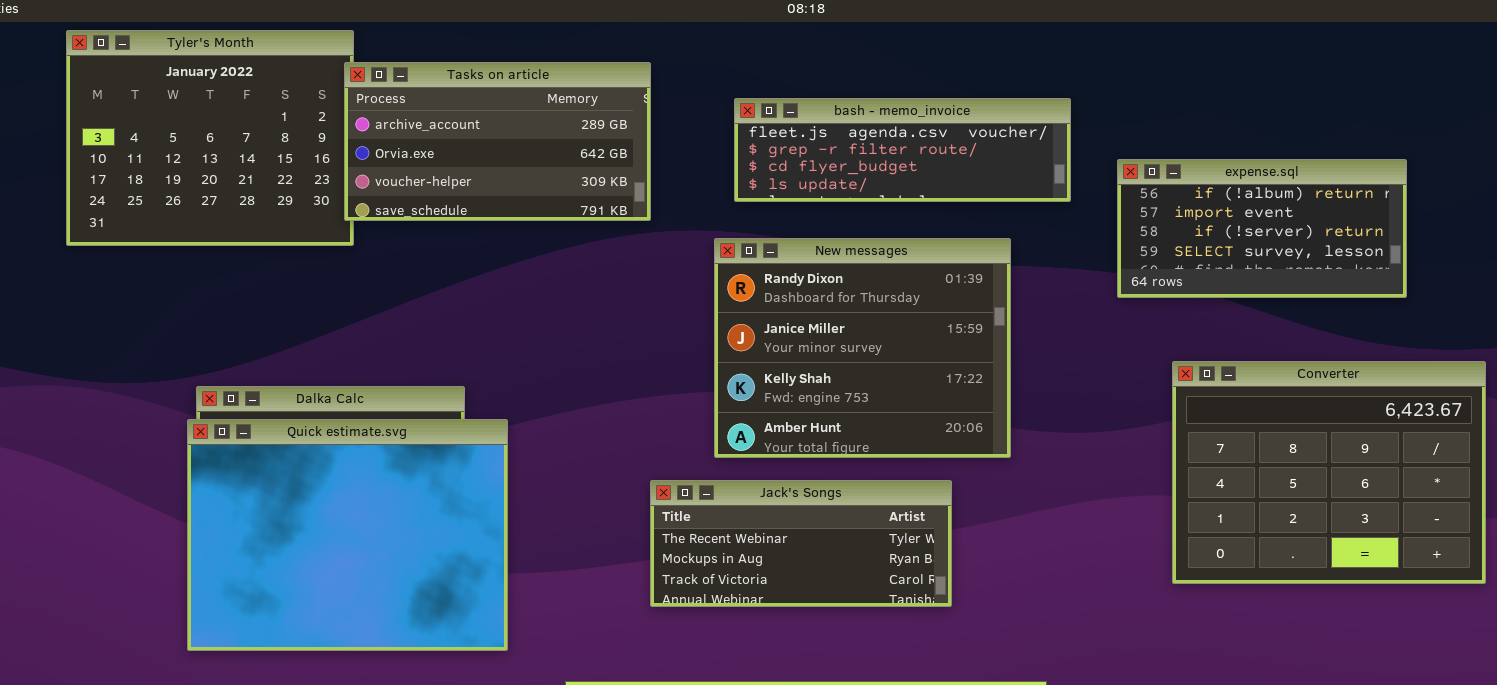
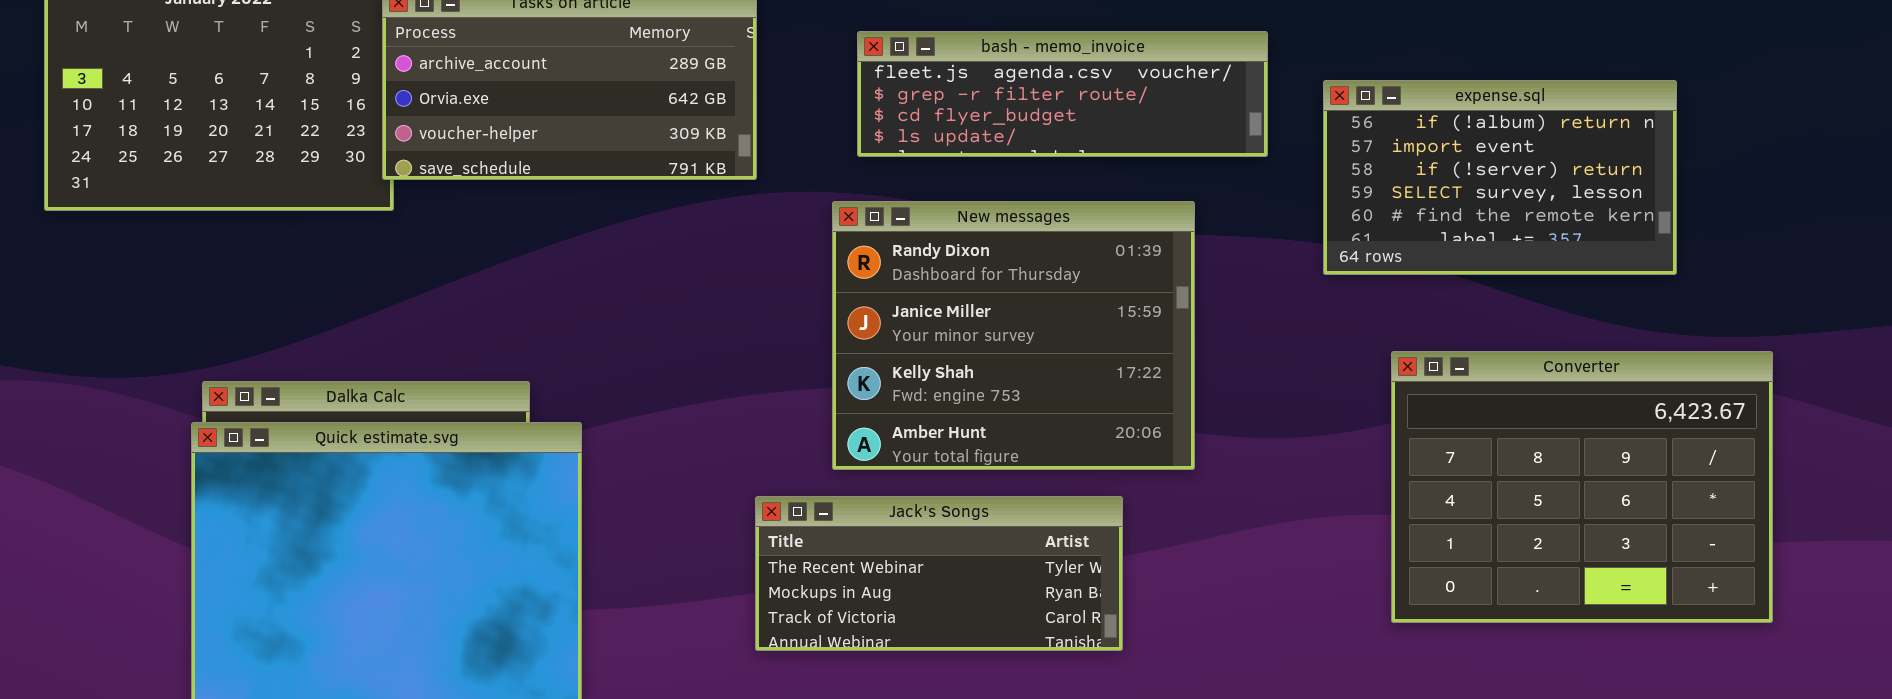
expense.sql: [1117,159,1407,298] -> [1323,80,1677,275], resized

